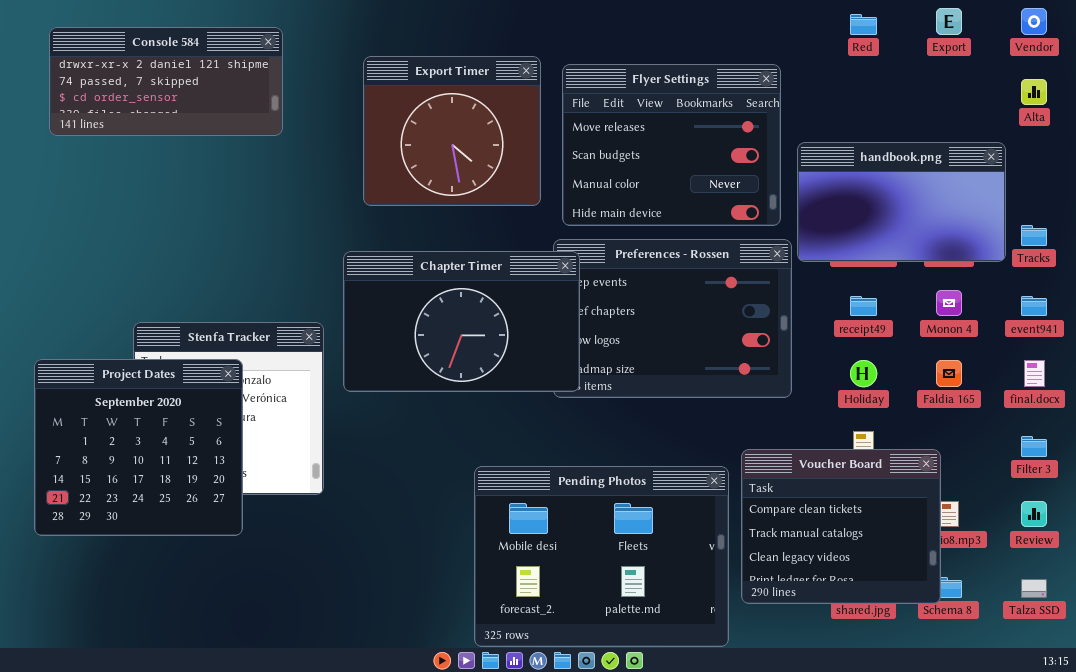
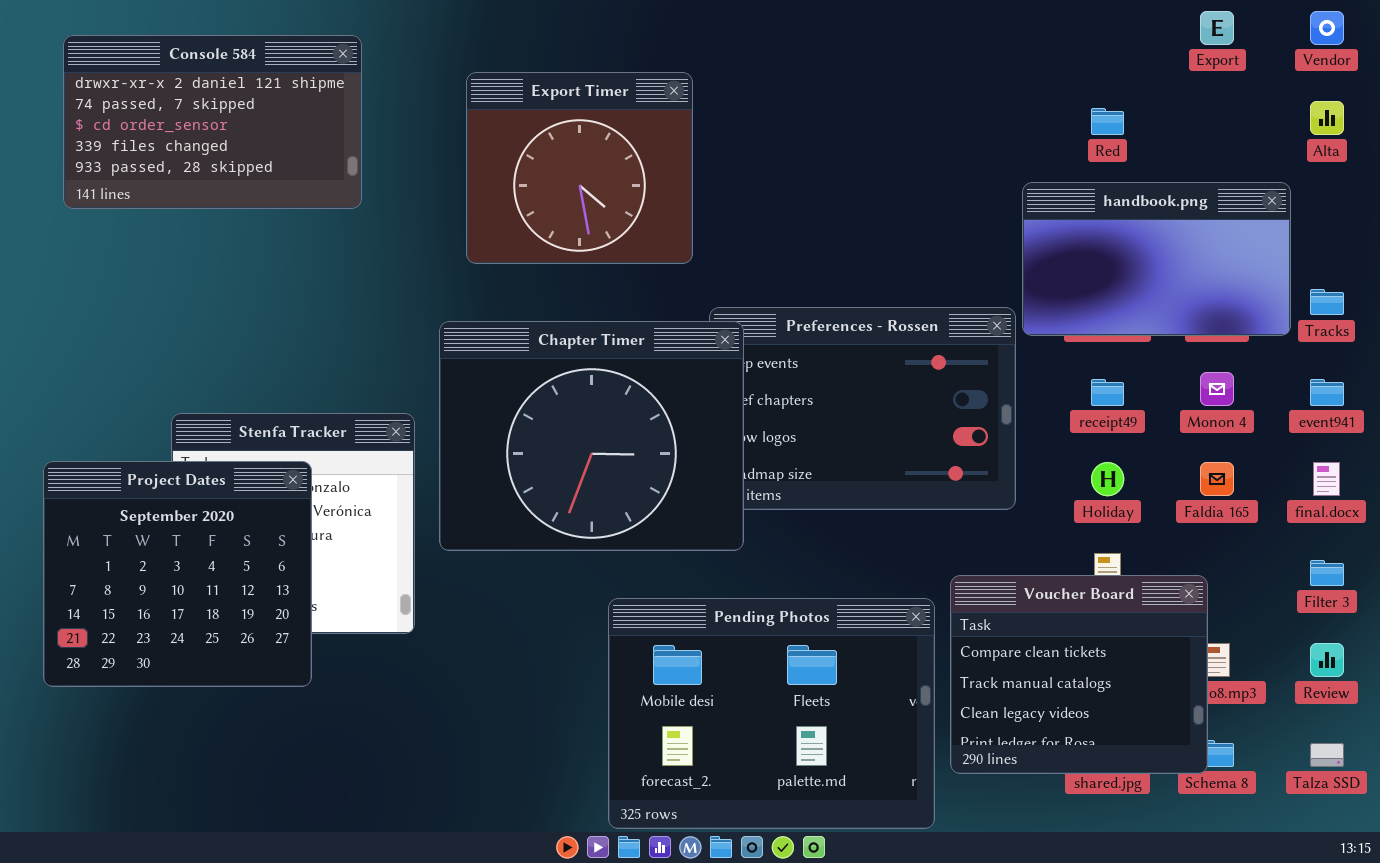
Red: [850,14,877,35] -> [1091,108,1124,135], moved
Console 584: [49,27,283,136] -> [63,35,362,209], resized
Flyer Settings: [562,64,781,226] -> none, closed
Chapter Timer: [343,251,580,392] -> [439,321,744,551], resized

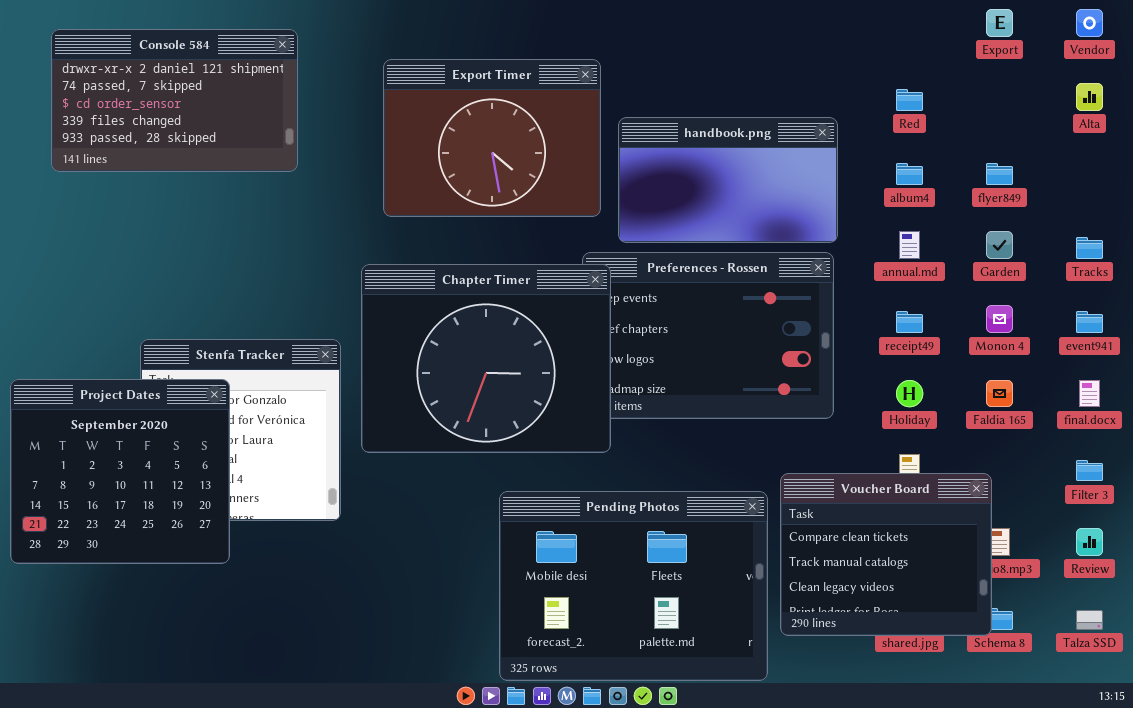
Export Timer: [466,72,693,264] -> [383,59,601,217], resized
handbook.png: [1022,182,1291,336] -> [618,117,838,243], moved
Project Dates: [43,461,312,687] -> [10,379,230,564], moved

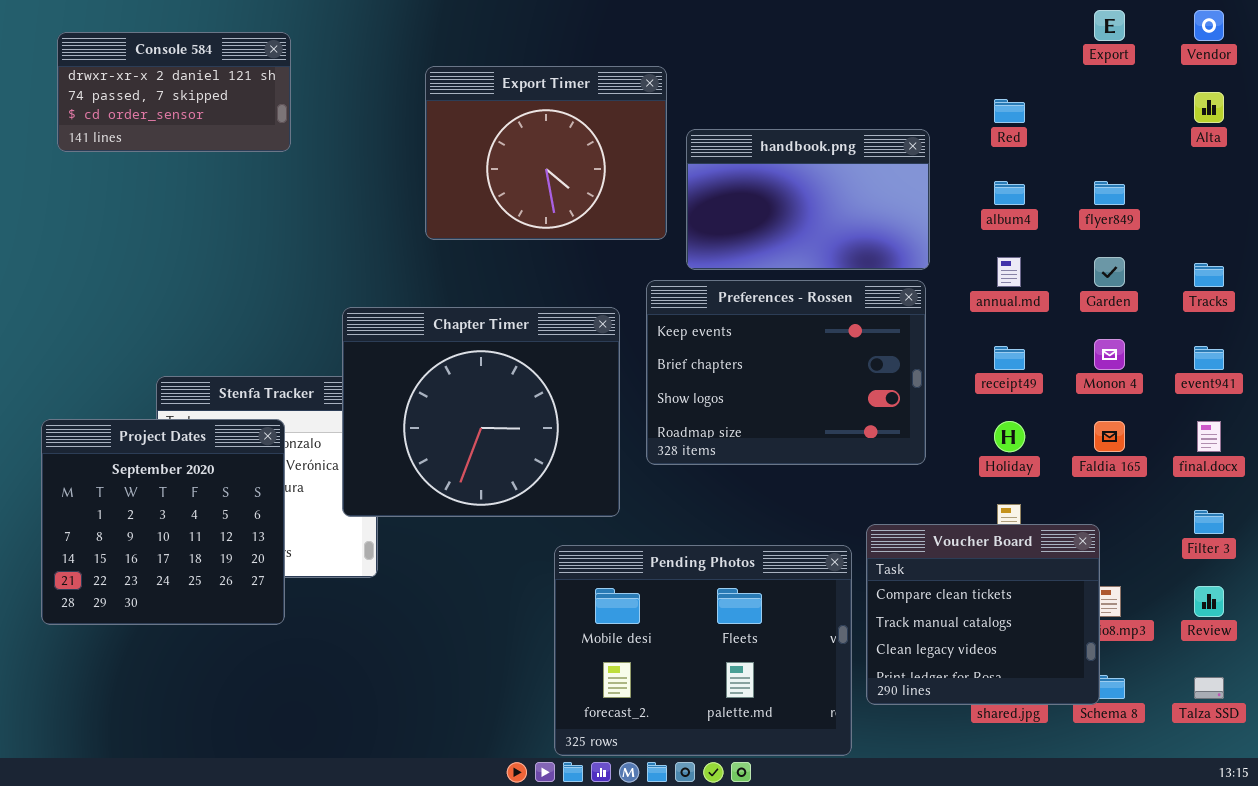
Console 584: [51,29,298,172] -> [57,32,291,152], resized
Chapter Timer: [361,264,611,453] -> [342,307,620,517], moved
Project Dates: [10,379,230,564] -> [41,419,285,625], moved

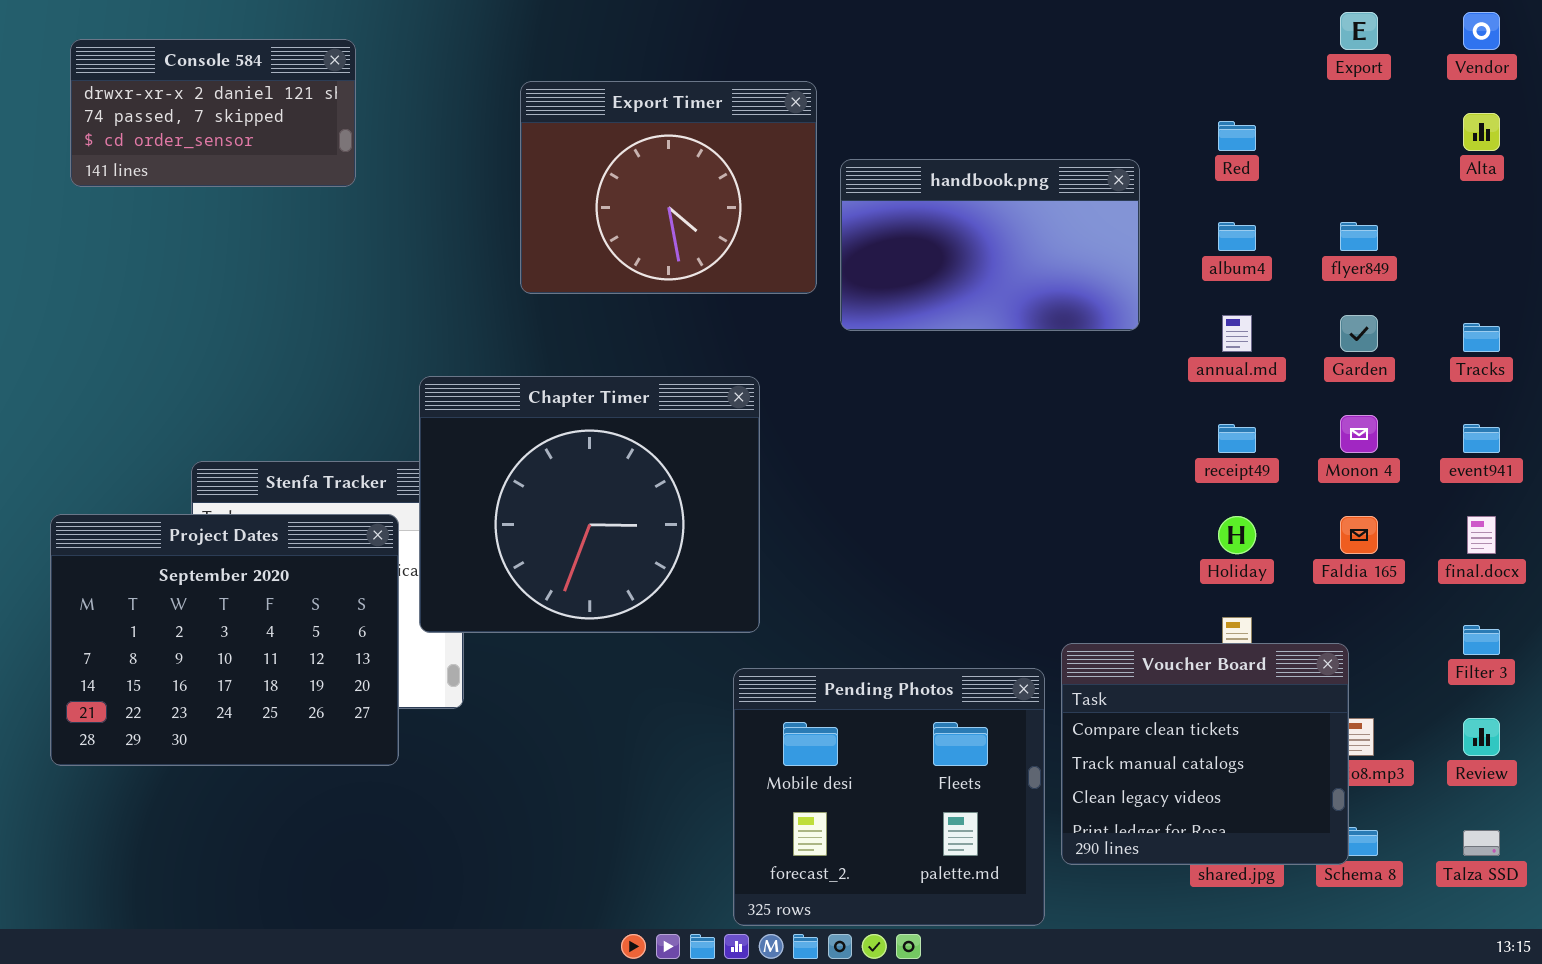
Preferences - Rossen: [646,280,926,465] -> none, closed
Project Dates: [41,419,285,625] -> [50,514,399,766], resized
Pending Photos: [554,545,852,756] -> [733,668,1045,926], resized

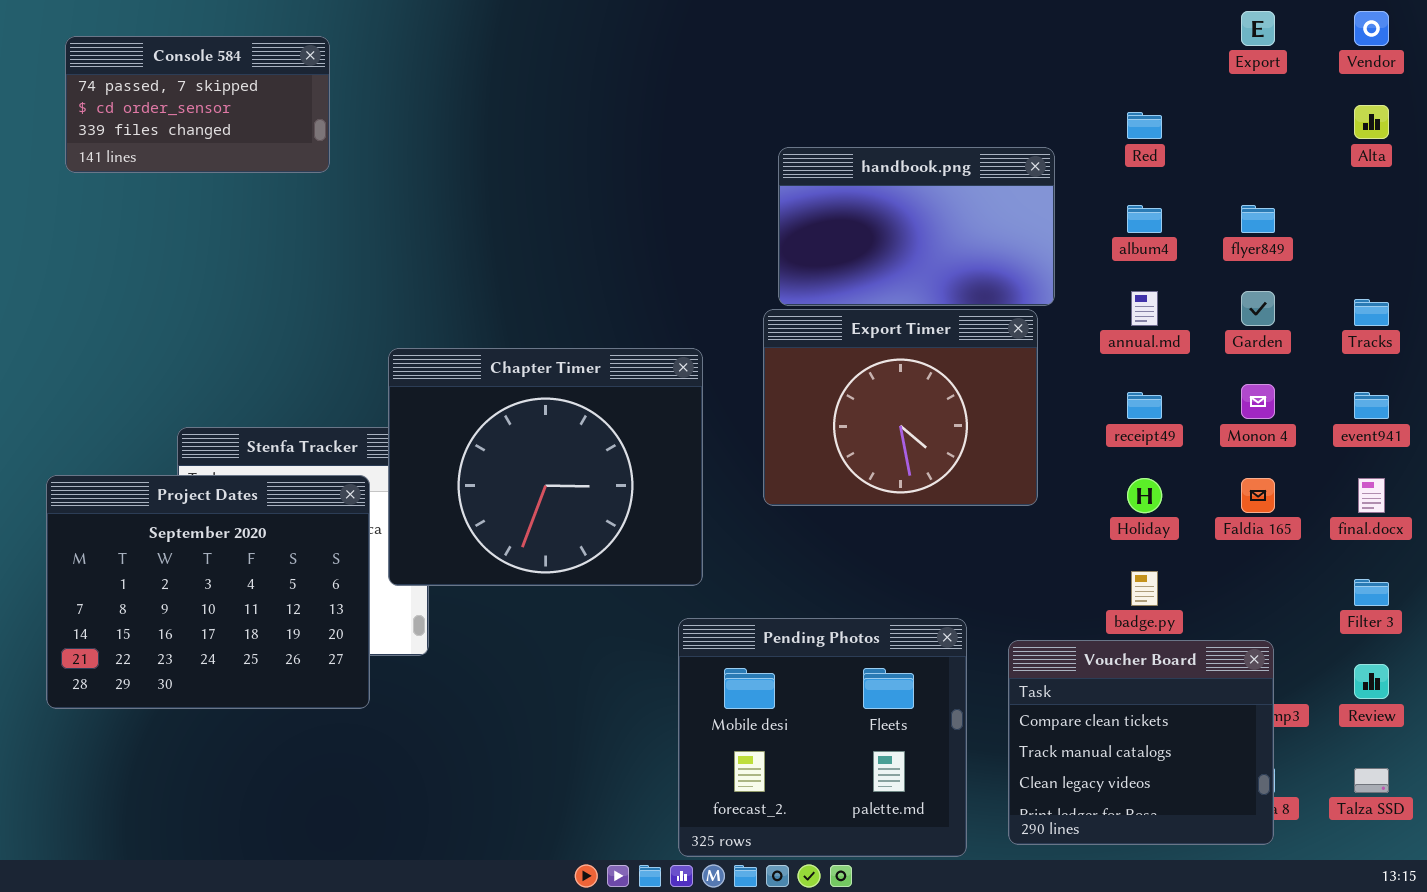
Console 584: [70,39,356,187] -> [65,36,330,173], scrolled down 1 row
Export Timer: [520,81,817,294] -> [763,309,1038,506], moved
Voucher Board: [1061,643,1349,865] -> [1008,640,1274,845], moved

